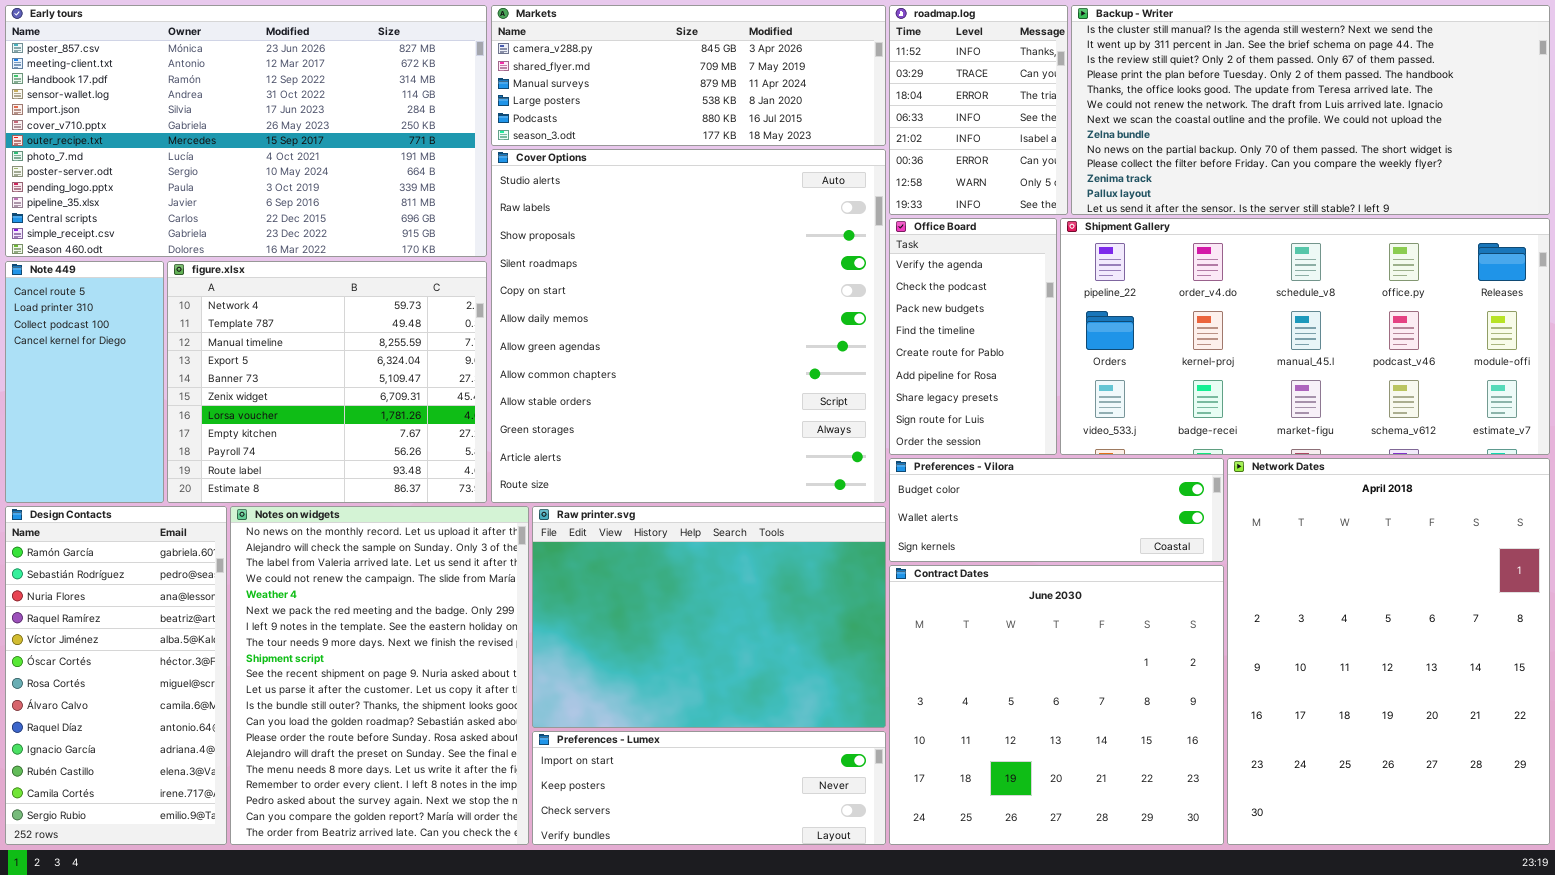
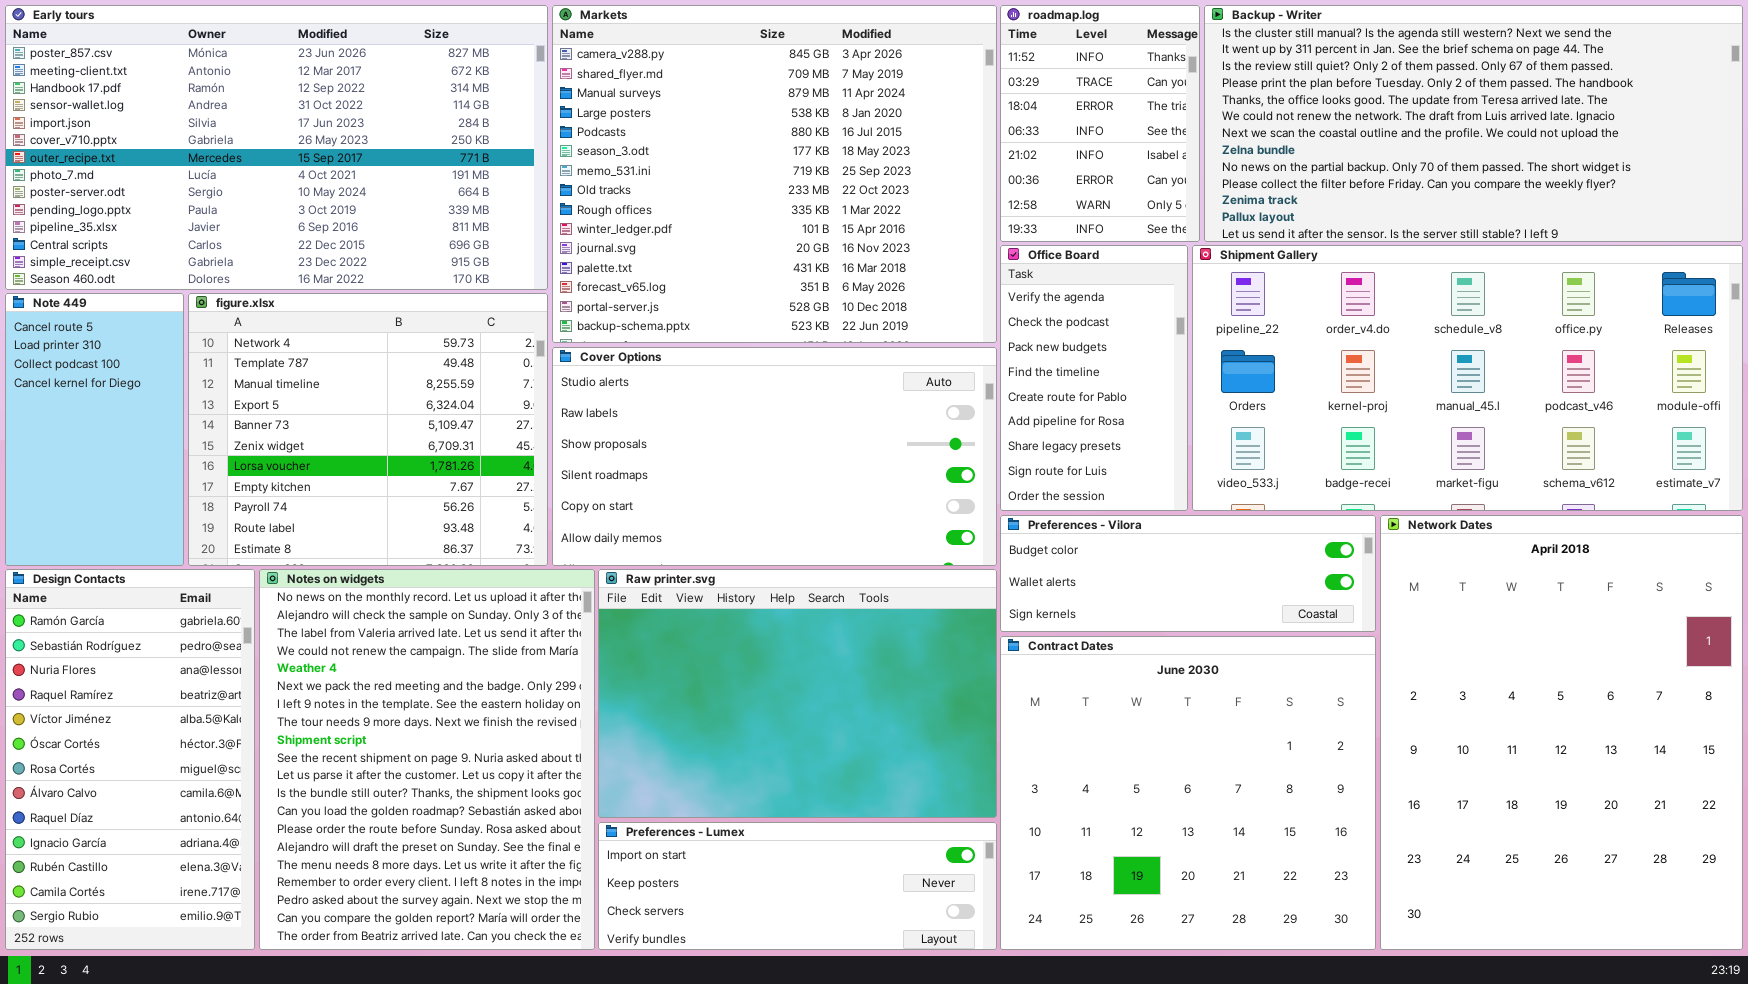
Markets: [491,5,886,146] -> [552,5,997,343], resized
Cover Options: [491,149,886,503] -> [552,347,997,566], resized

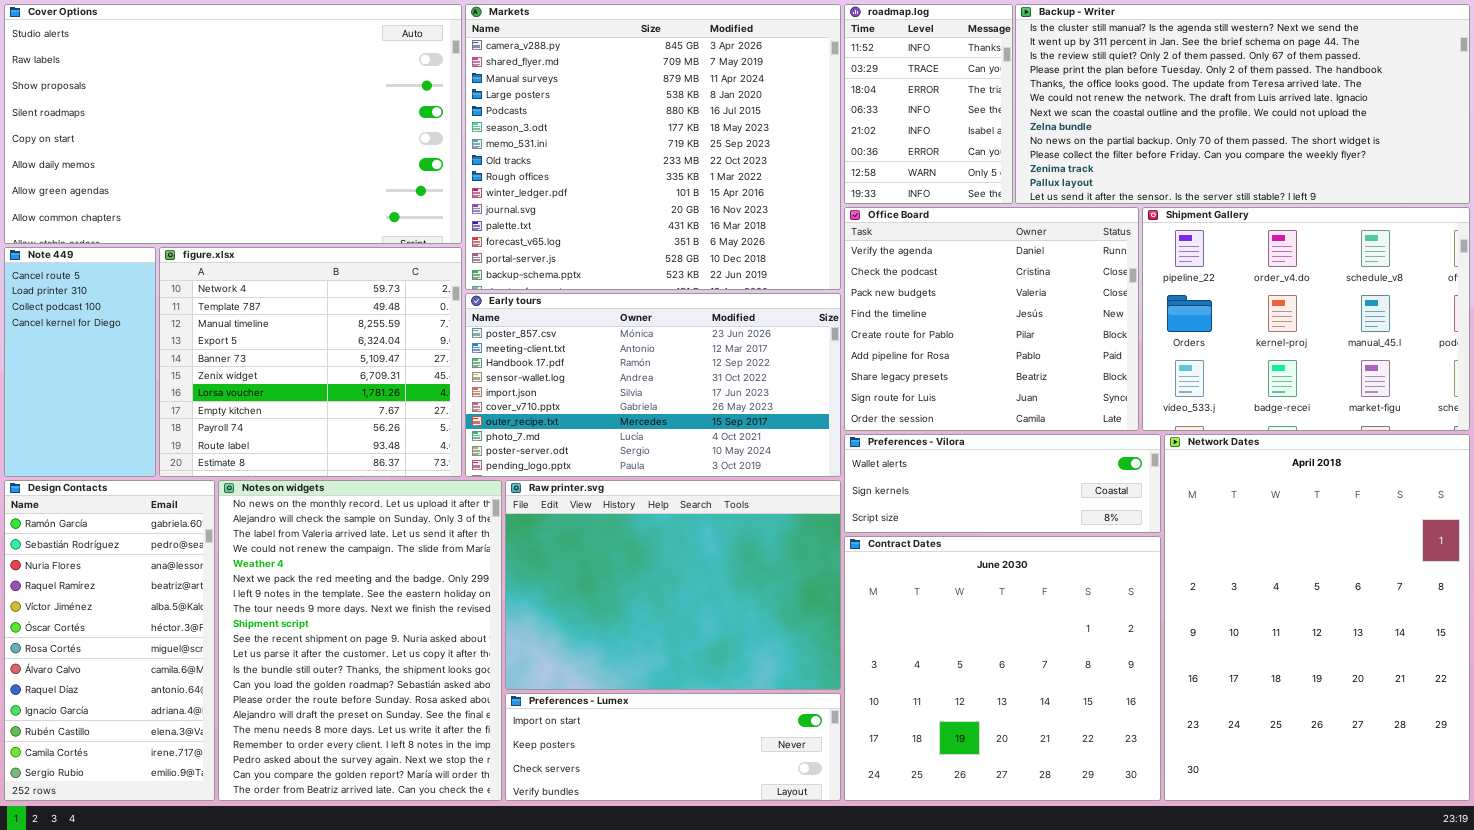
Early tours: [5,5,548,290] -> [465,293,841,477], moved, resized
Office Board: [1000,245,1188,511] -> [844,207,1139,431], resized
Shipment Gallery: [1192,245,1743,511] -> [1142,207,1470,431], resized
Cover Options: [552,347,997,566] -> [4,4,462,244], moved, resized
Preferences - Vilora: [1000,515,1376,632] -> [844,434,1161,533], scrolled down 1 row

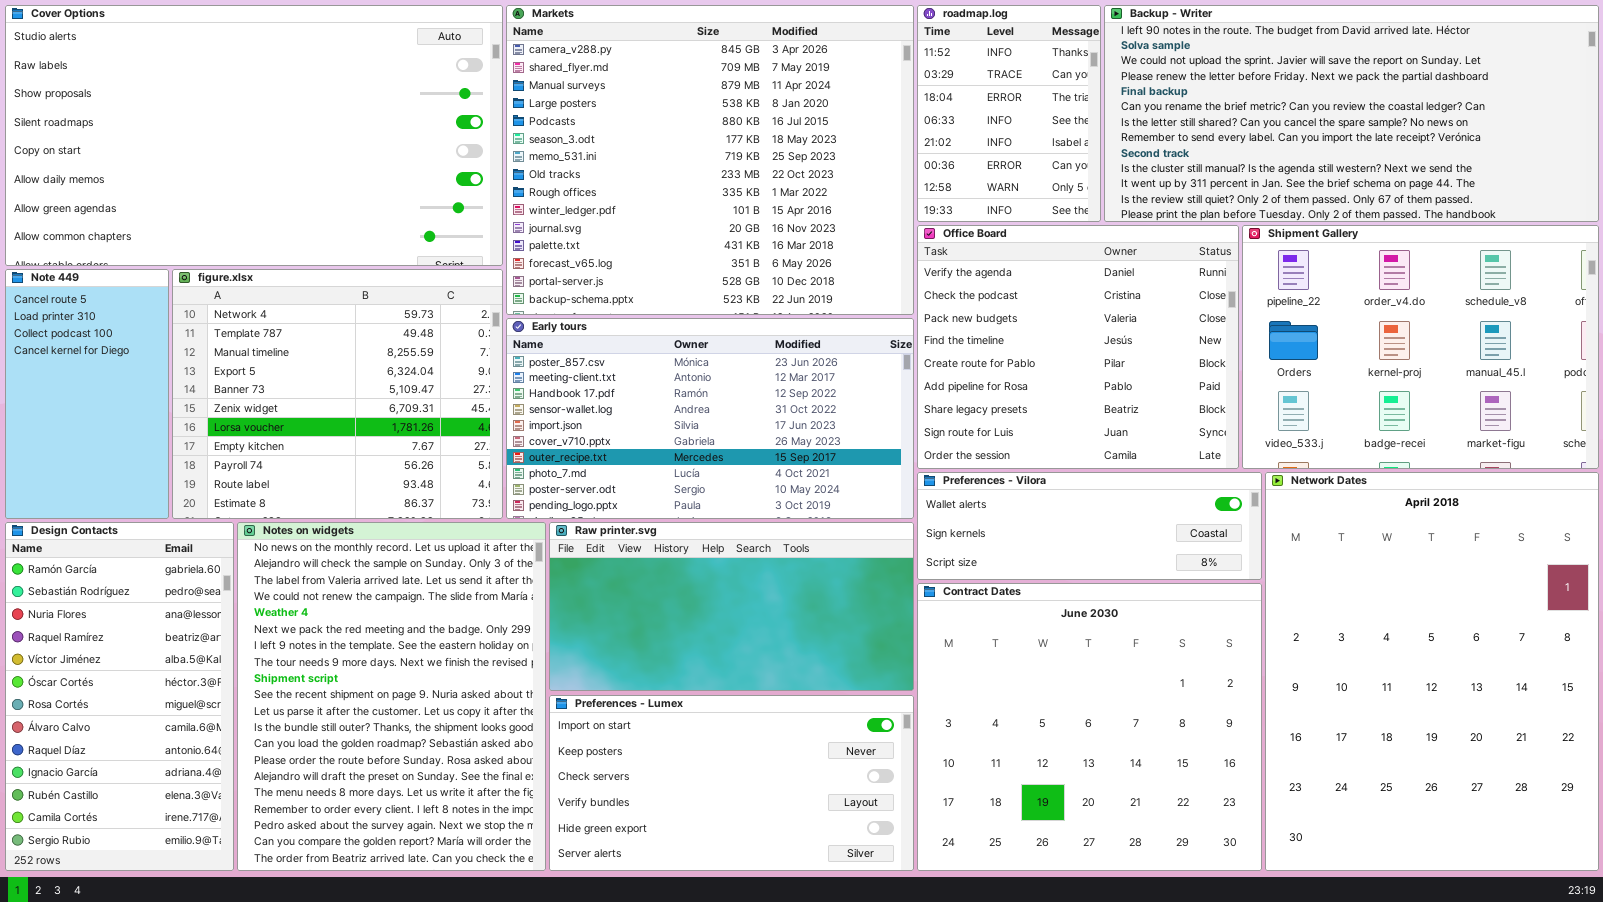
Backup - Writer: [1015,4,1470,204] -> [1104,5,1599,222], scrolled up 9 rows
Raw printer.svg: [505,480,841,690] -> [549,522,914,691], resized
Preferences - Lumex: [505,693,841,801] -> [549,695,914,871], resized

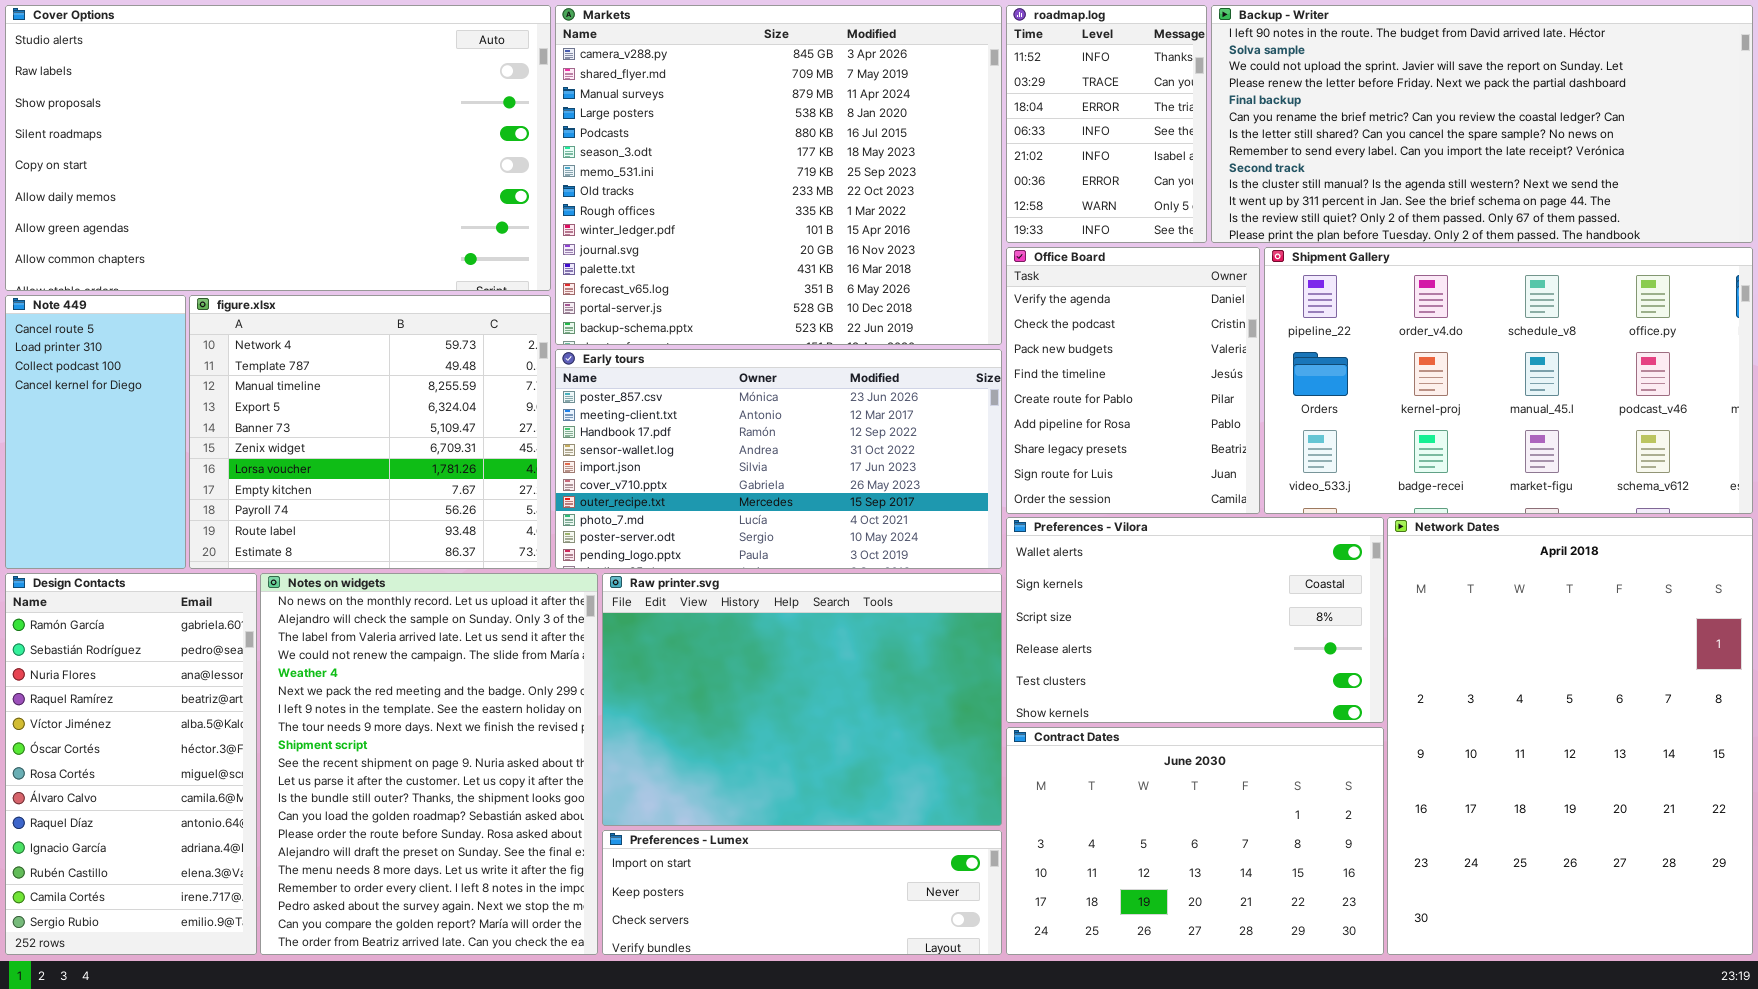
Office Board: [917,225,1239,469] -> [1006,247,1260,514], resized
Shipment Gallery: [1242,225,1599,469] -> [1264,247,1753,514], resized
Preferences - Vilora: [917,472,1262,580] -> [1006,517,1384,723], resized
Raw printer.svg: [549,522,914,691] -> [602,573,1002,826], resized
Contract Dates: [917,583,1262,871] -> [1006,727,1384,955], resized
Preferences - Lumex: [549,695,914,871] -> [602,830,1002,955], resized

